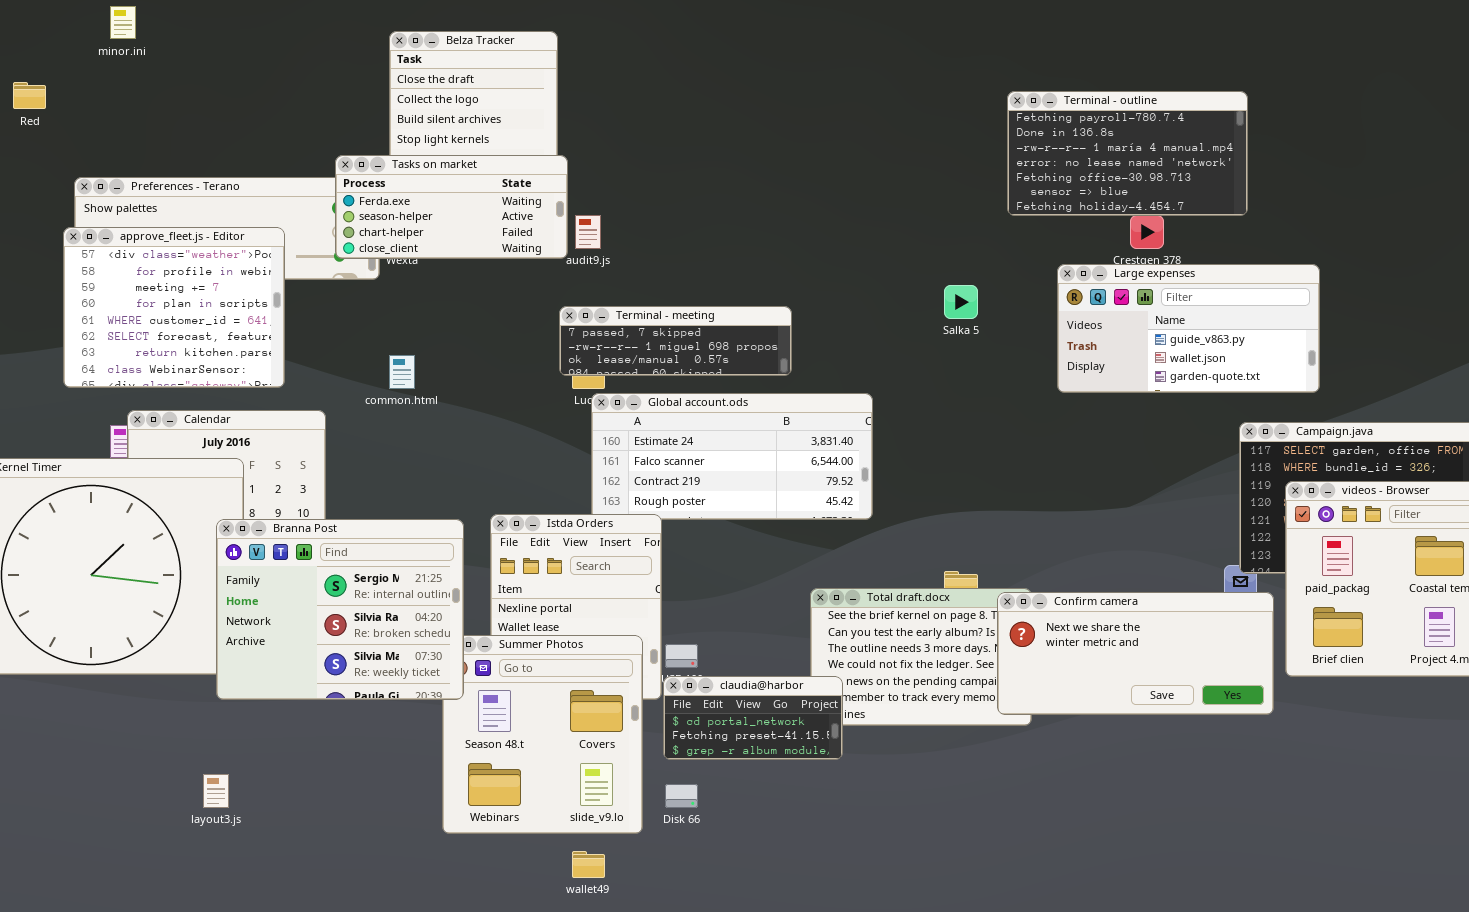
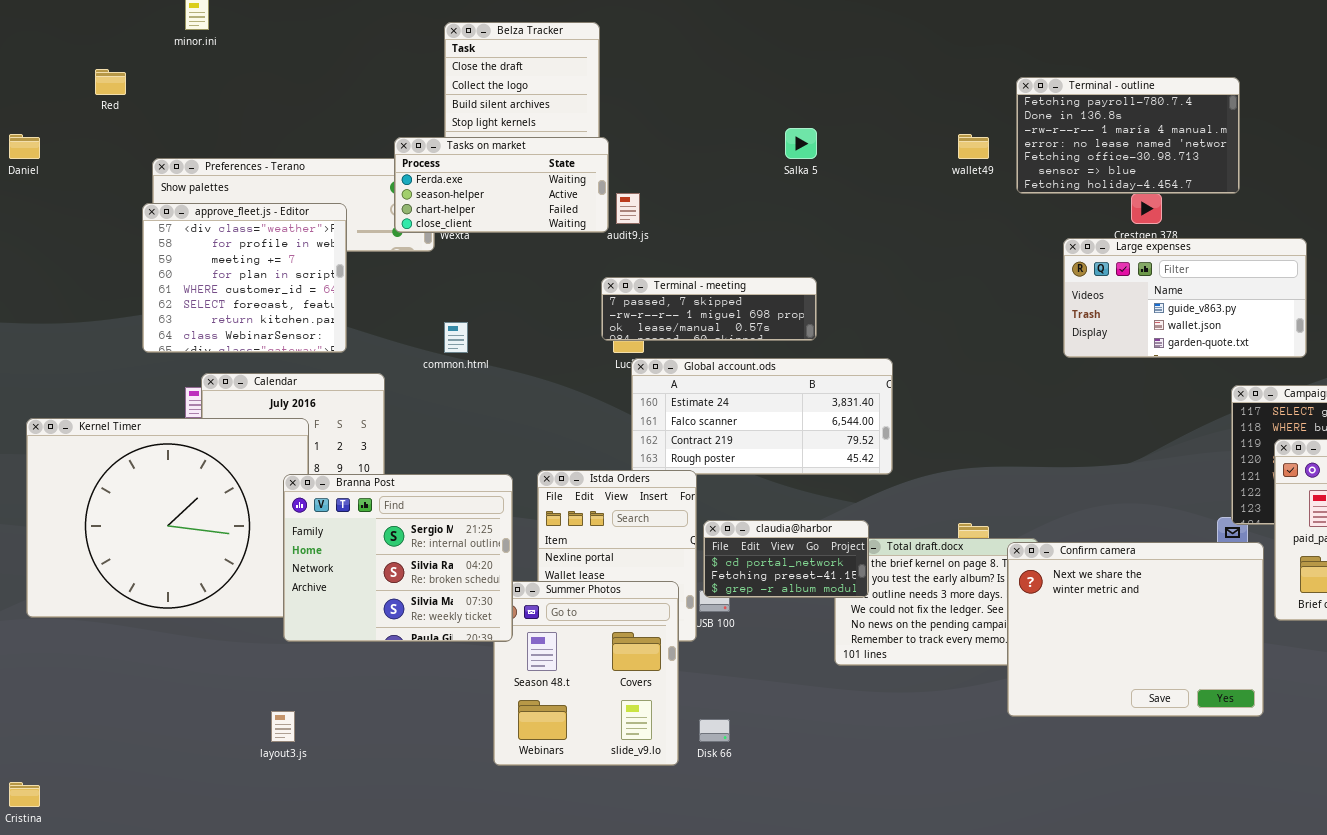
Salka 5: [944,285,978,319] -> [785,128,817,159], moved
Confirm camera: [997,592,1274,715] -> [1007,542,1264,717], resized
claudia@harbor: [663,676,843,760] -> [703,520,869,598], moved
wallet49: [572,851,605,878] -> [958,134,989,159], moved

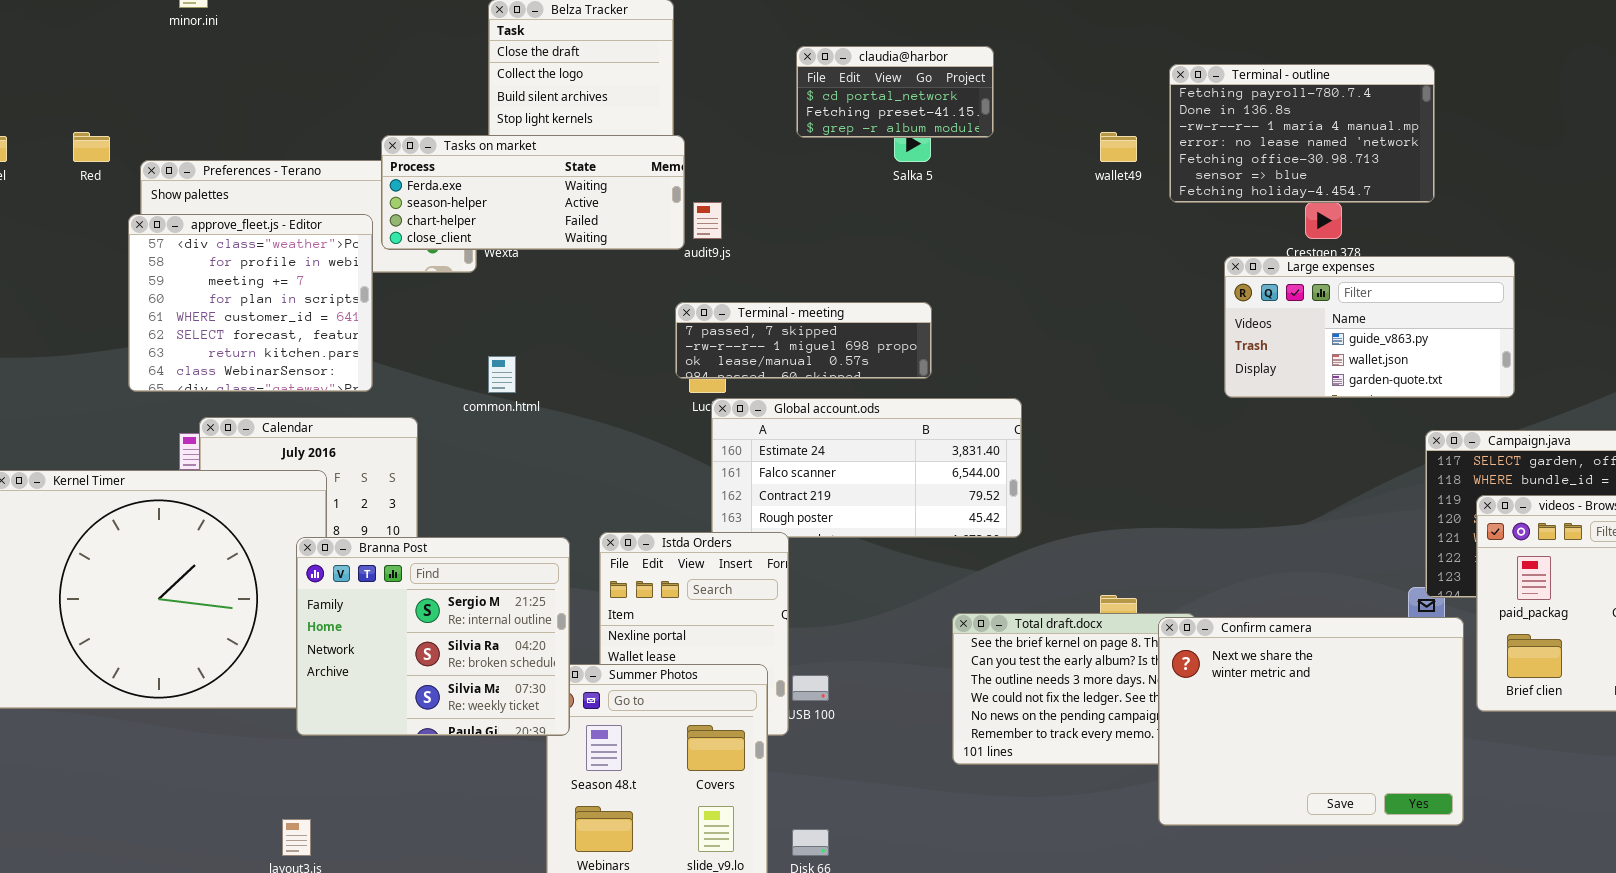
Red: [95,69,126,95] -> [73,132,110,162], moved
Tasks on market: [394,137,609,233] -> [381,135,685,250], resized
claudia@harbor: [703,520,869,598] -> [796,46,994,138], moved

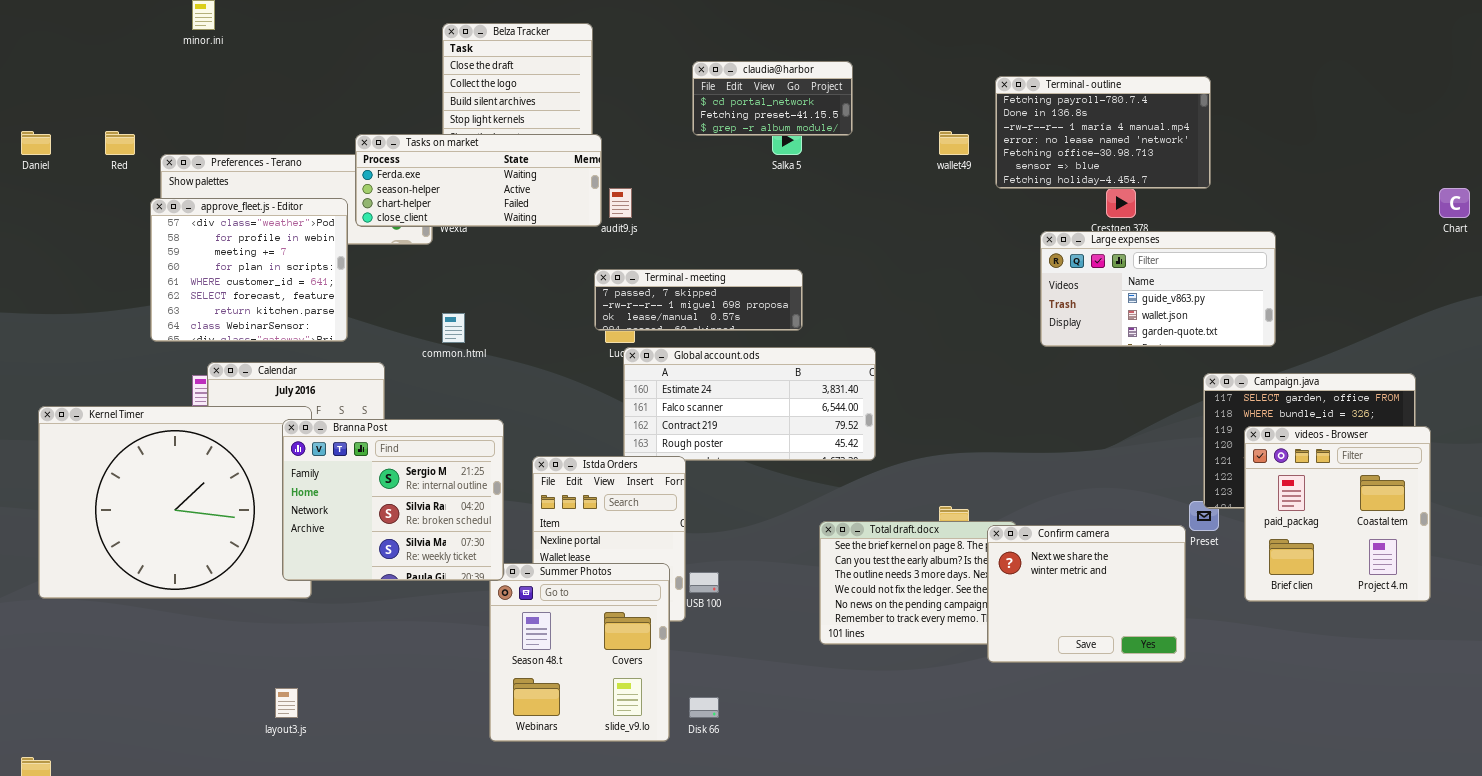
Branna Post: [296,537,570,736] -> [282,419,504,581], moved
Confirm camera: [1158,617,1464,826] -> [987,525,1186,663], resized

